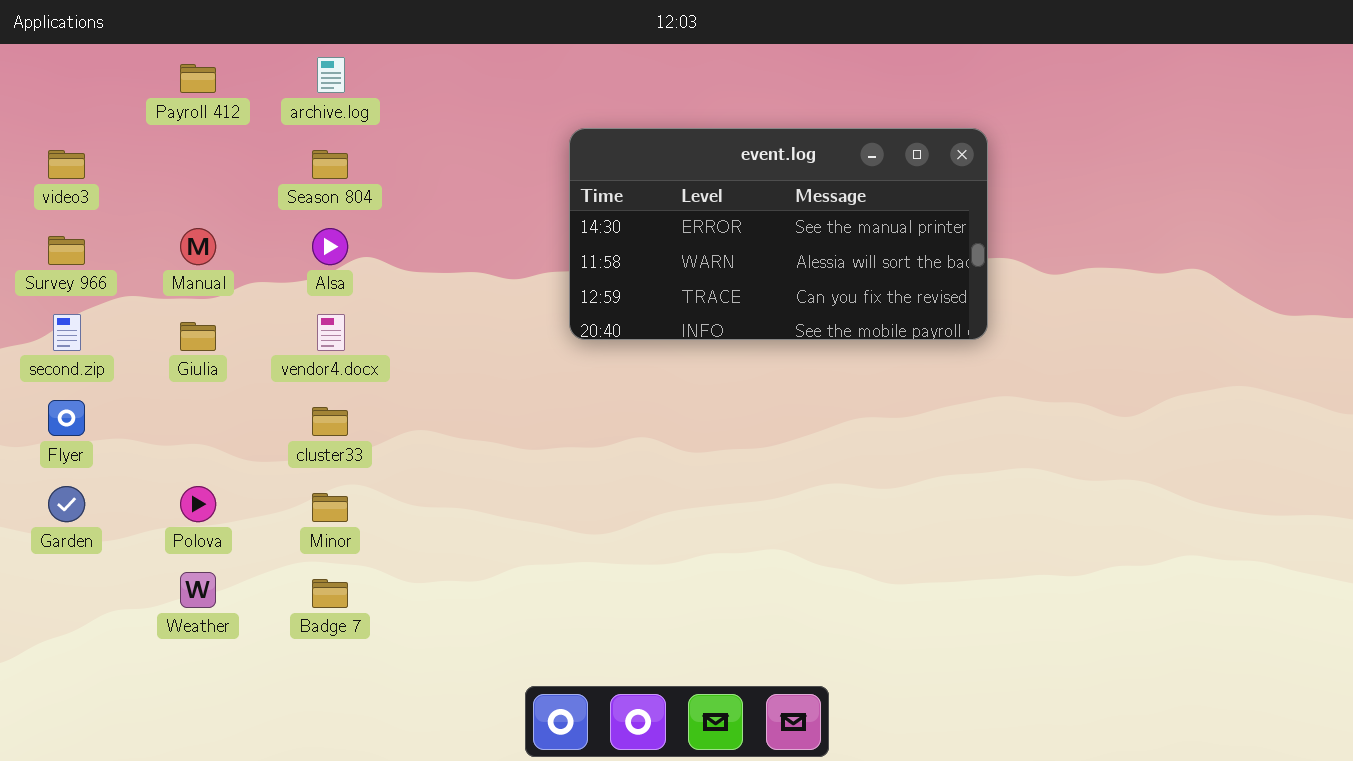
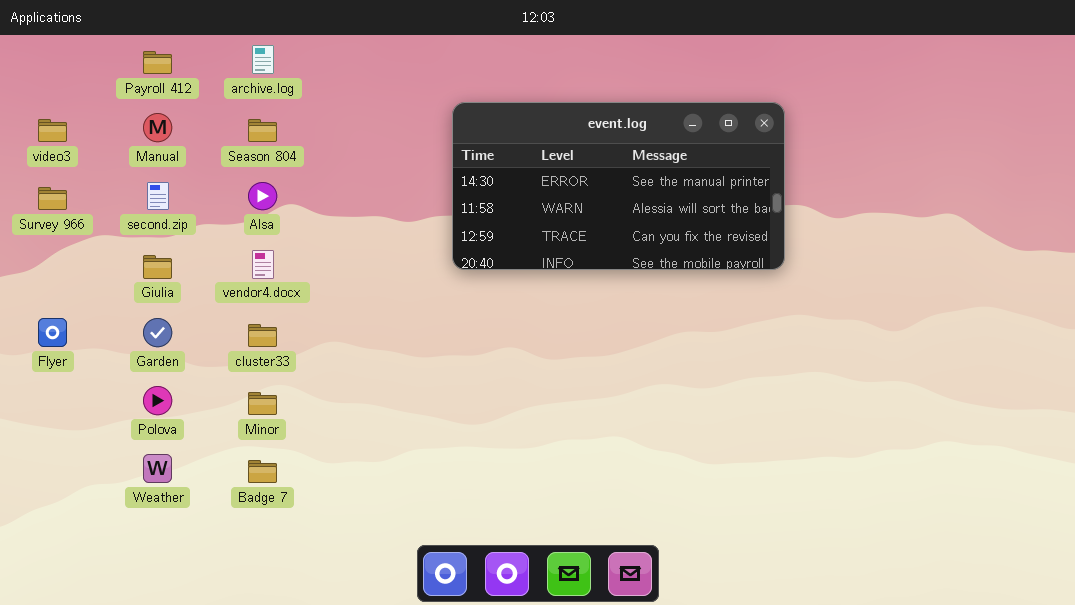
Manual: [180,228,216,265] -> [143,113,172,142], moved
second.zip: [53,314,81,351] -> [147,182,169,210], moved
Garden: [48,486,85,522] -> [143,318,172,347], moved

